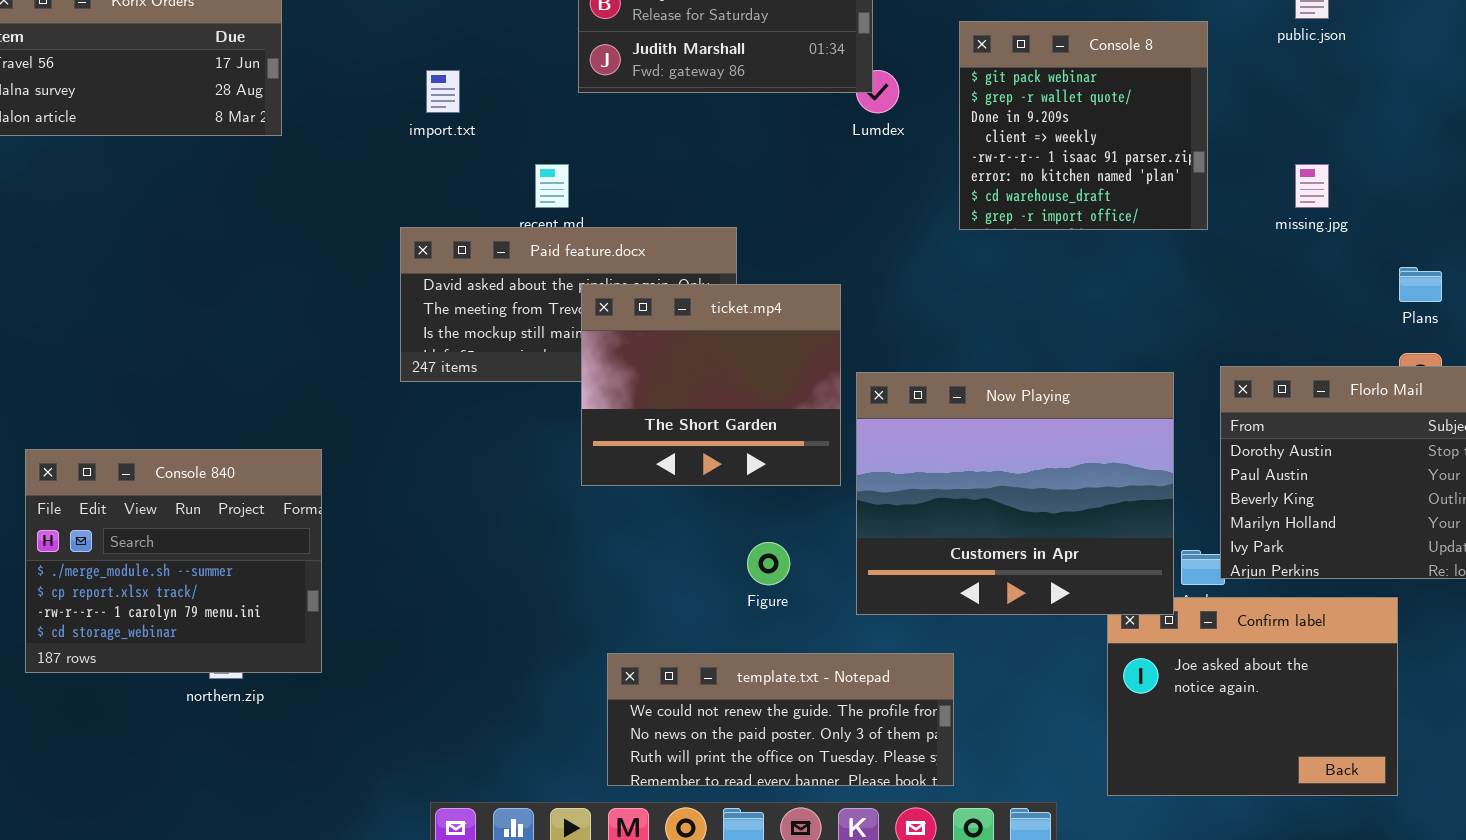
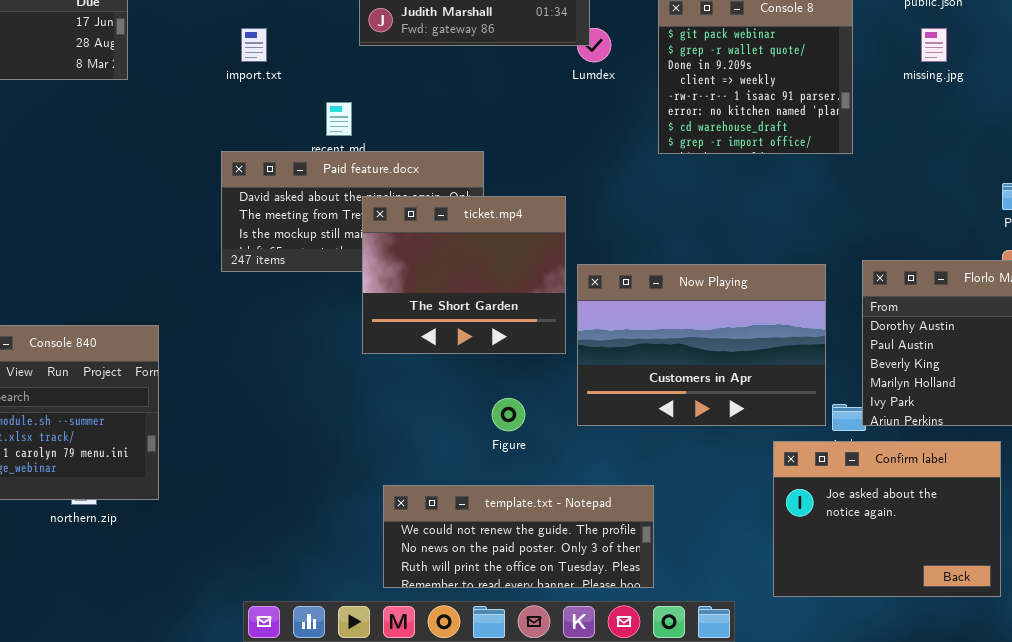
missing.jpg: [1295,164,1329,208] -> [921,28,947,62], moved
Now Playing: [856,372,1174,615] -> [577,264,826,426], resized

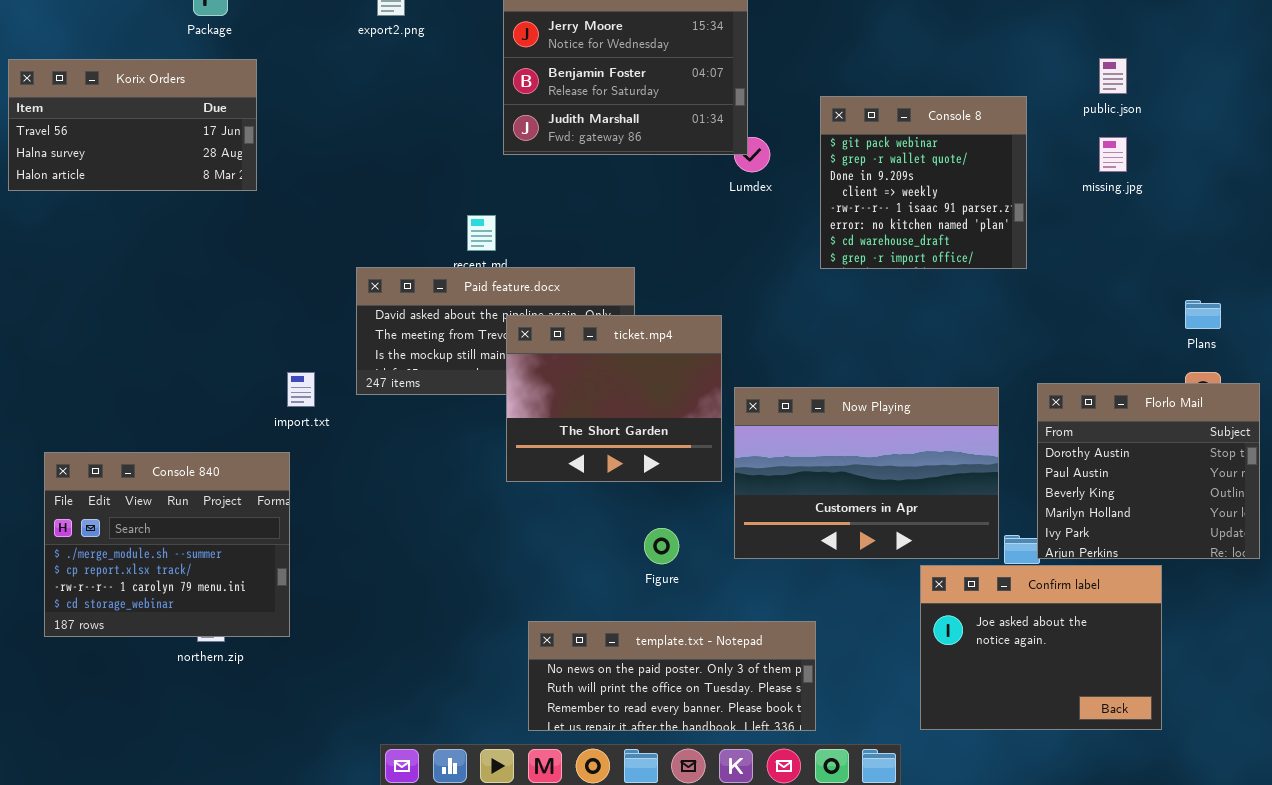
import.txt: [241,28,267,62] -> [287,372,315,407], moved
Confirm label: [773,441,1001,597] -> [920,565,1162,730], moved
template.txt - Notepad: [383,485,654,588] -> [528,621,816,731], scrolled down 1 row

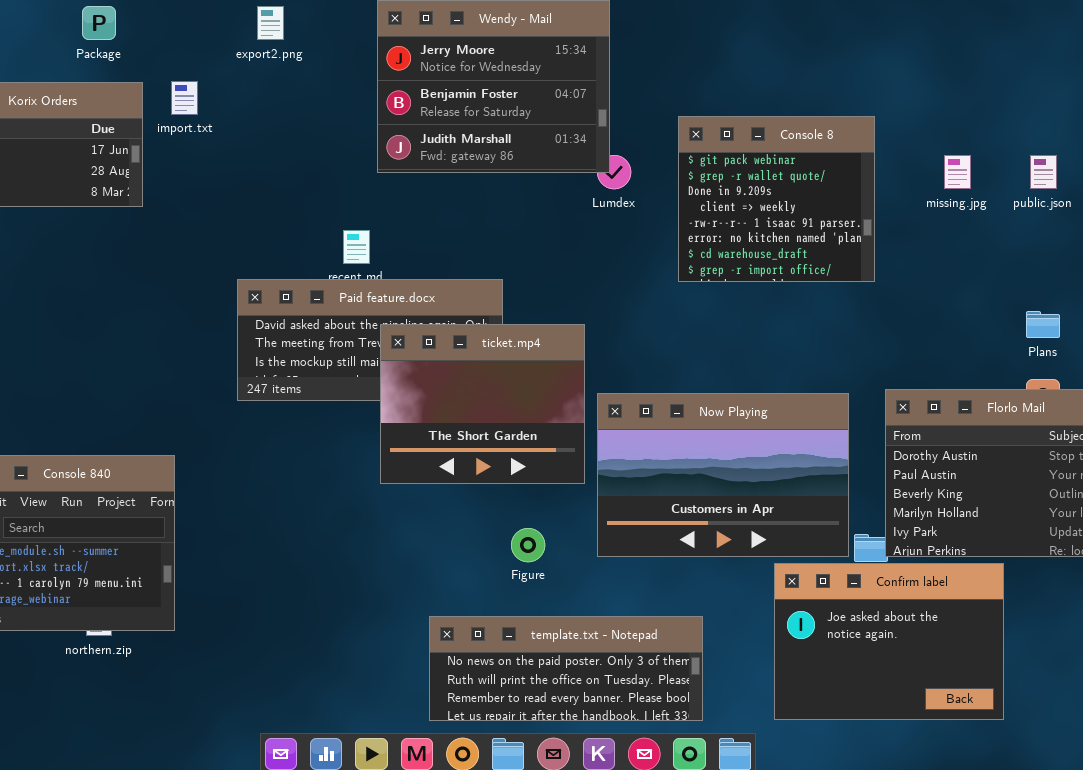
public.json: [1099,58,1127,94] -> [1030,155,1057,189], moved
import.txt: [287,372,315,407] -> [171,81,198,115], moved
template.txt - Notepad: [528,621,816,731] -> [429,616,703,721], moved

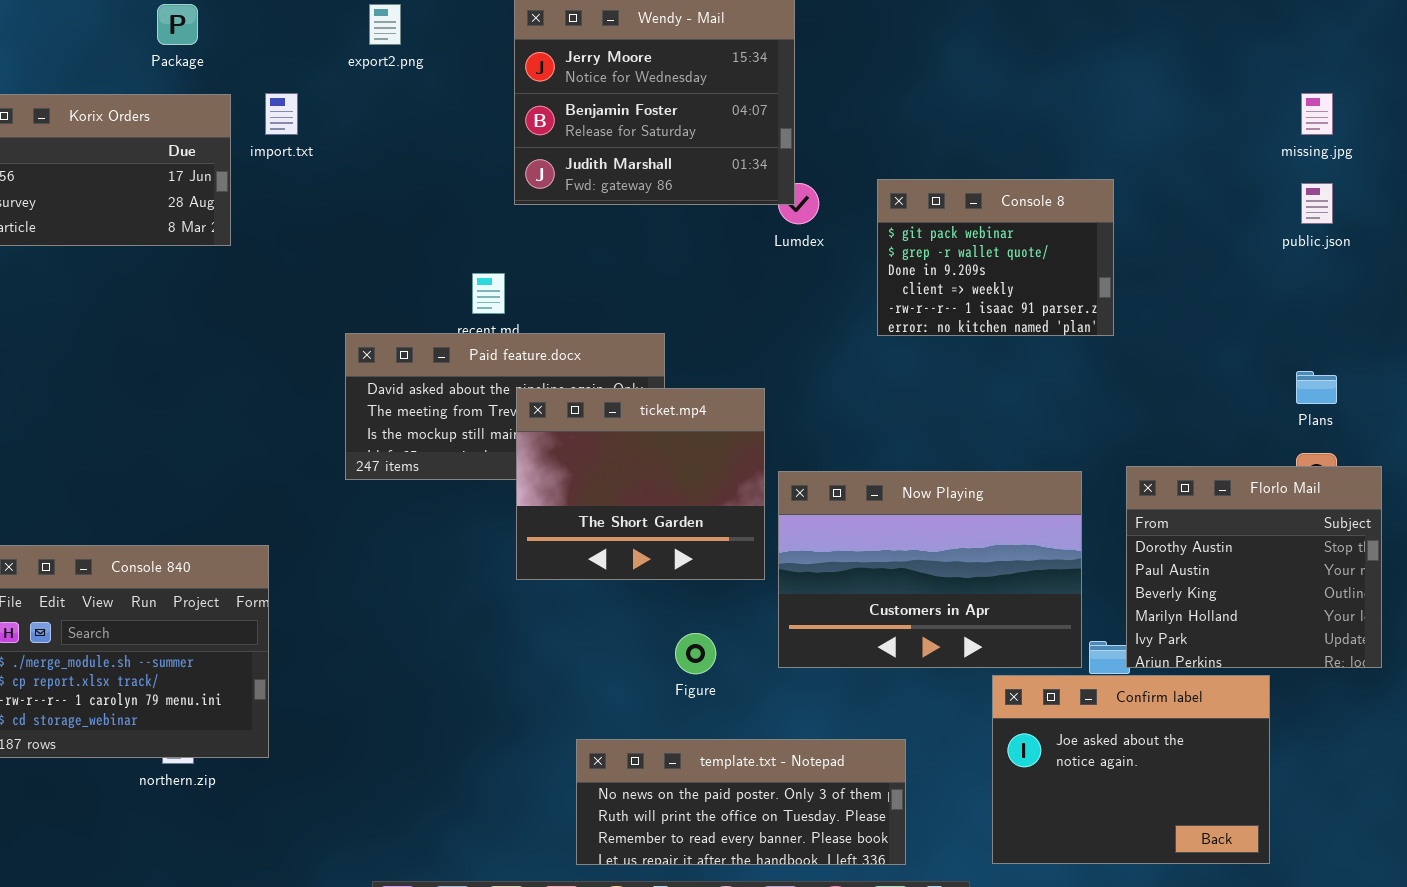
Console 8: [678,116,875,282] -> [877,179,1114,336], resized
missing.jpg: [944,155,971,189] -> [1301,93,1333,135], moved

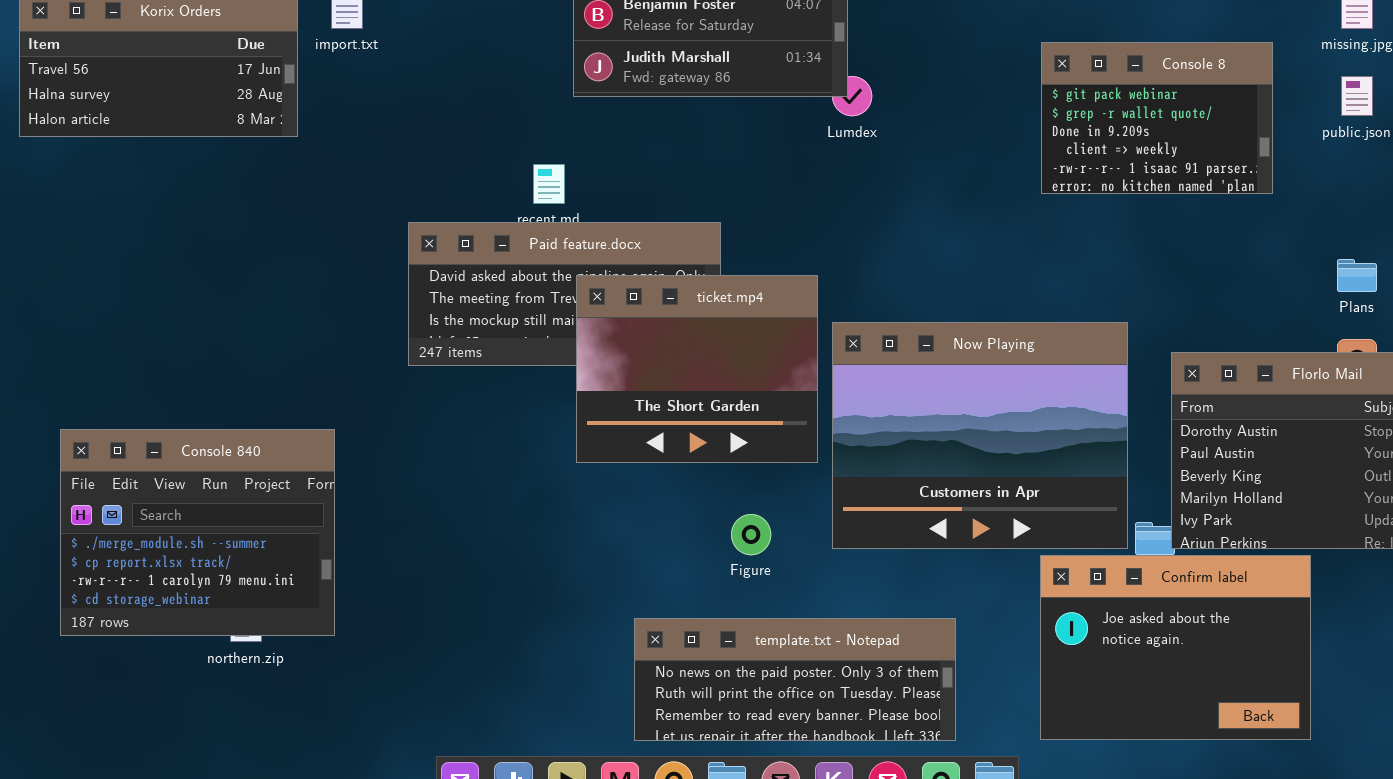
Console 8: [877,179,1114,336] -> [1041,42,1273,194], moved
Now Playing: [778,471,1082,668] -> [832,322,1128,549], resized

